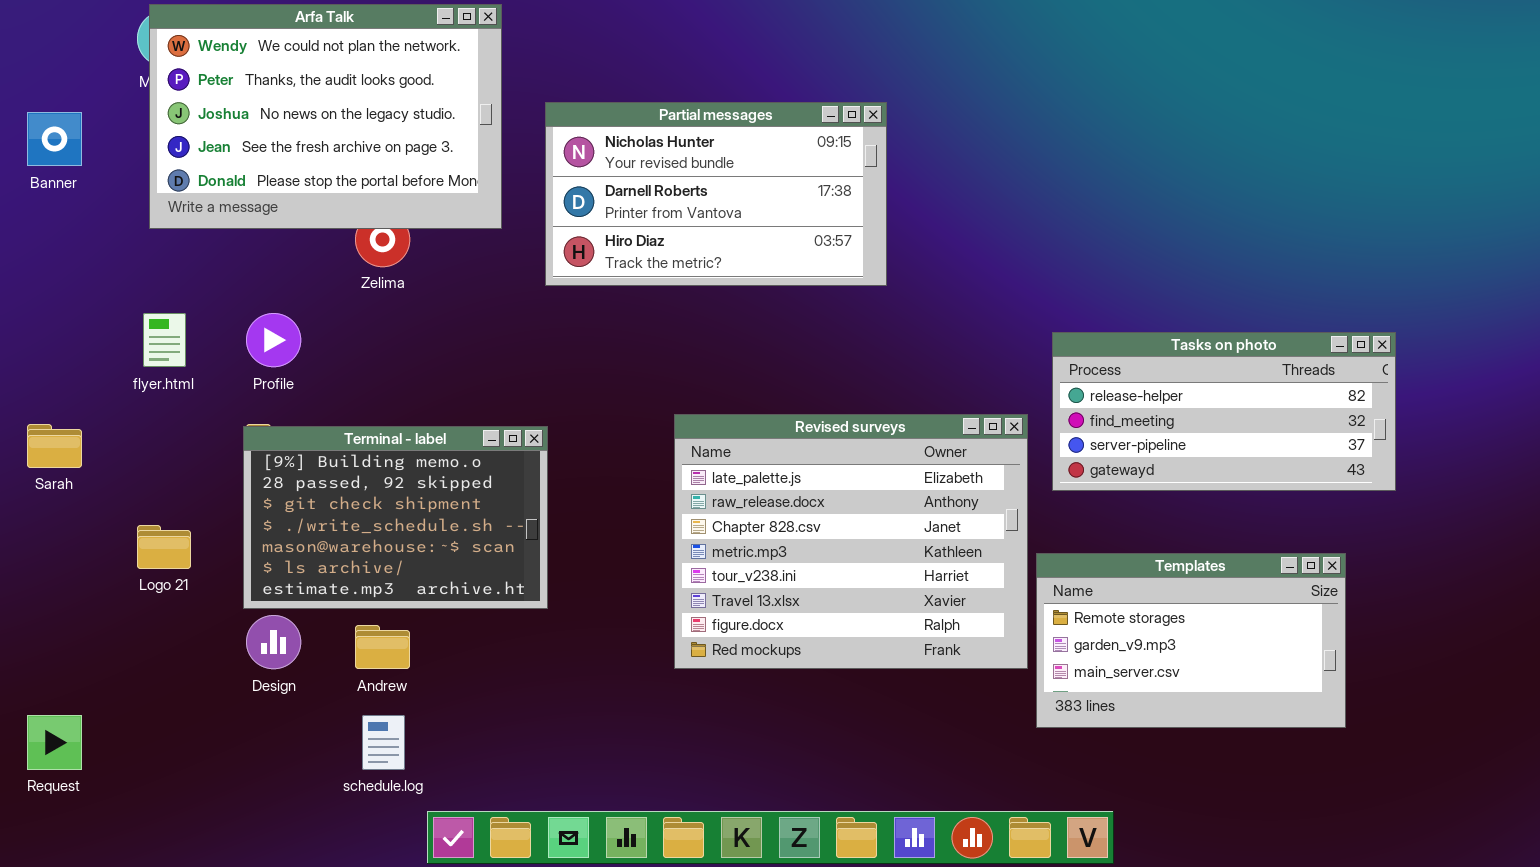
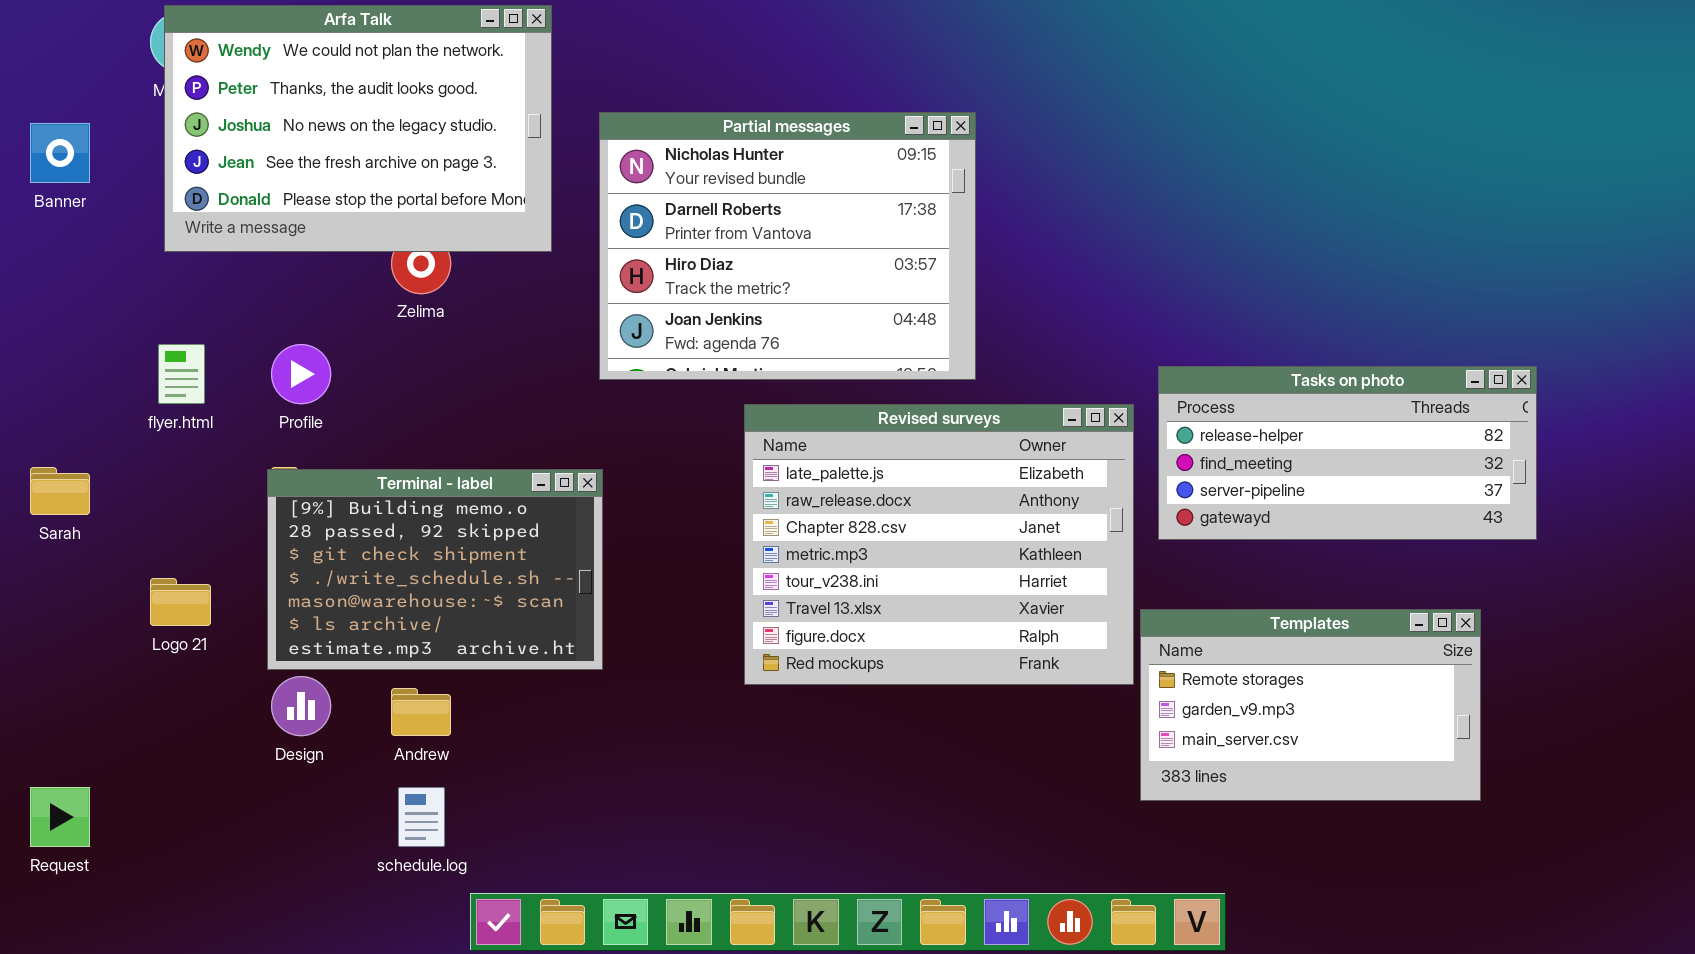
Partial messages: [545,102,887,286] -> [599,112,976,380], resized
Revised surveys: [674,414,1028,669] -> [744,404,1134,685], moved

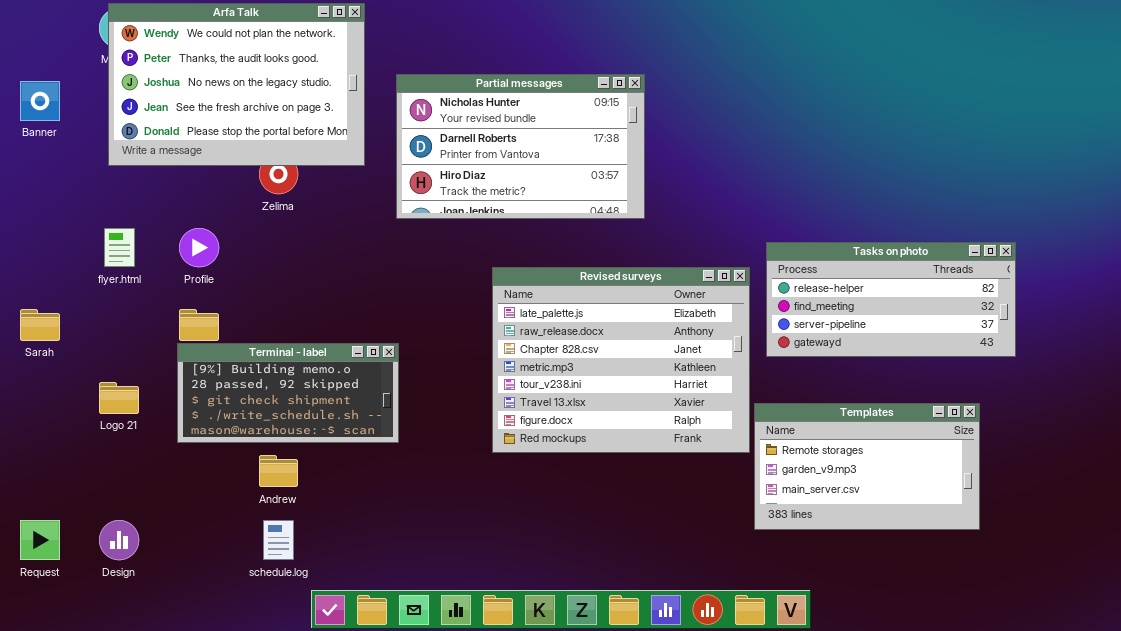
Partial messages: [599,112,976,380] -> [396,74,645,219], resized
Terminal - label: [267,469,603,670] -> [177,343,399,443], resized
Design: [271,676,331,736] -> [99,520,139,560], moved

